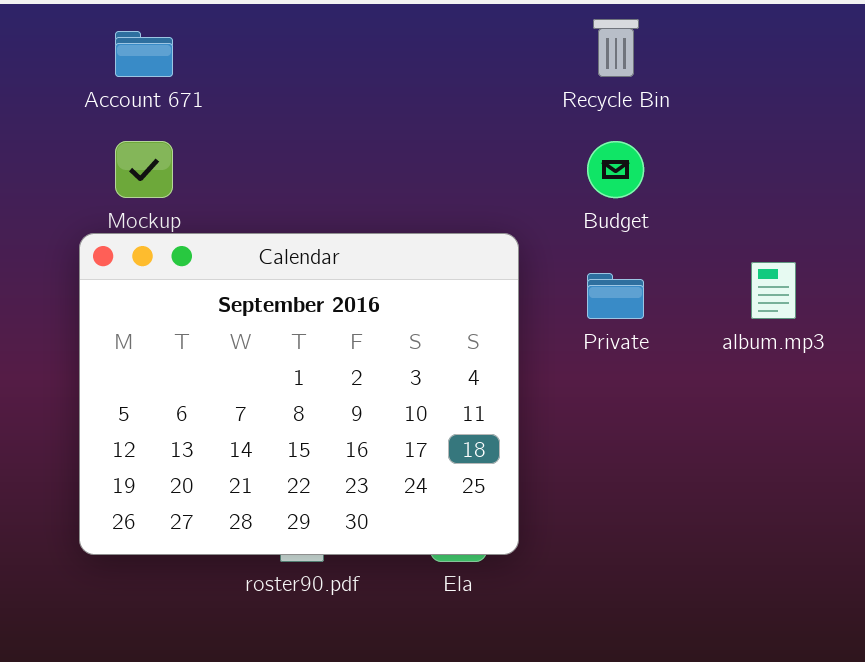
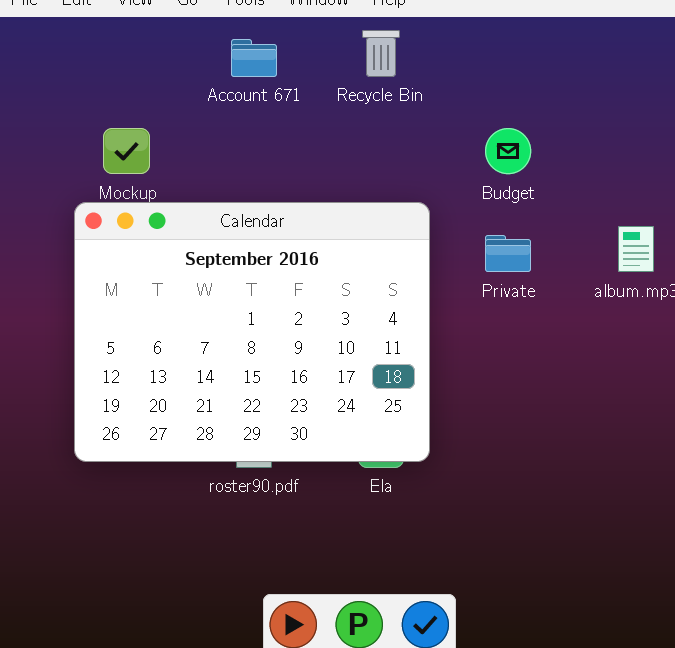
Recycle Bin: [593,19,639,77] -> [362,30,400,77], moved
Account 671: [115,31,173,77] -> [231,39,277,77], moved

